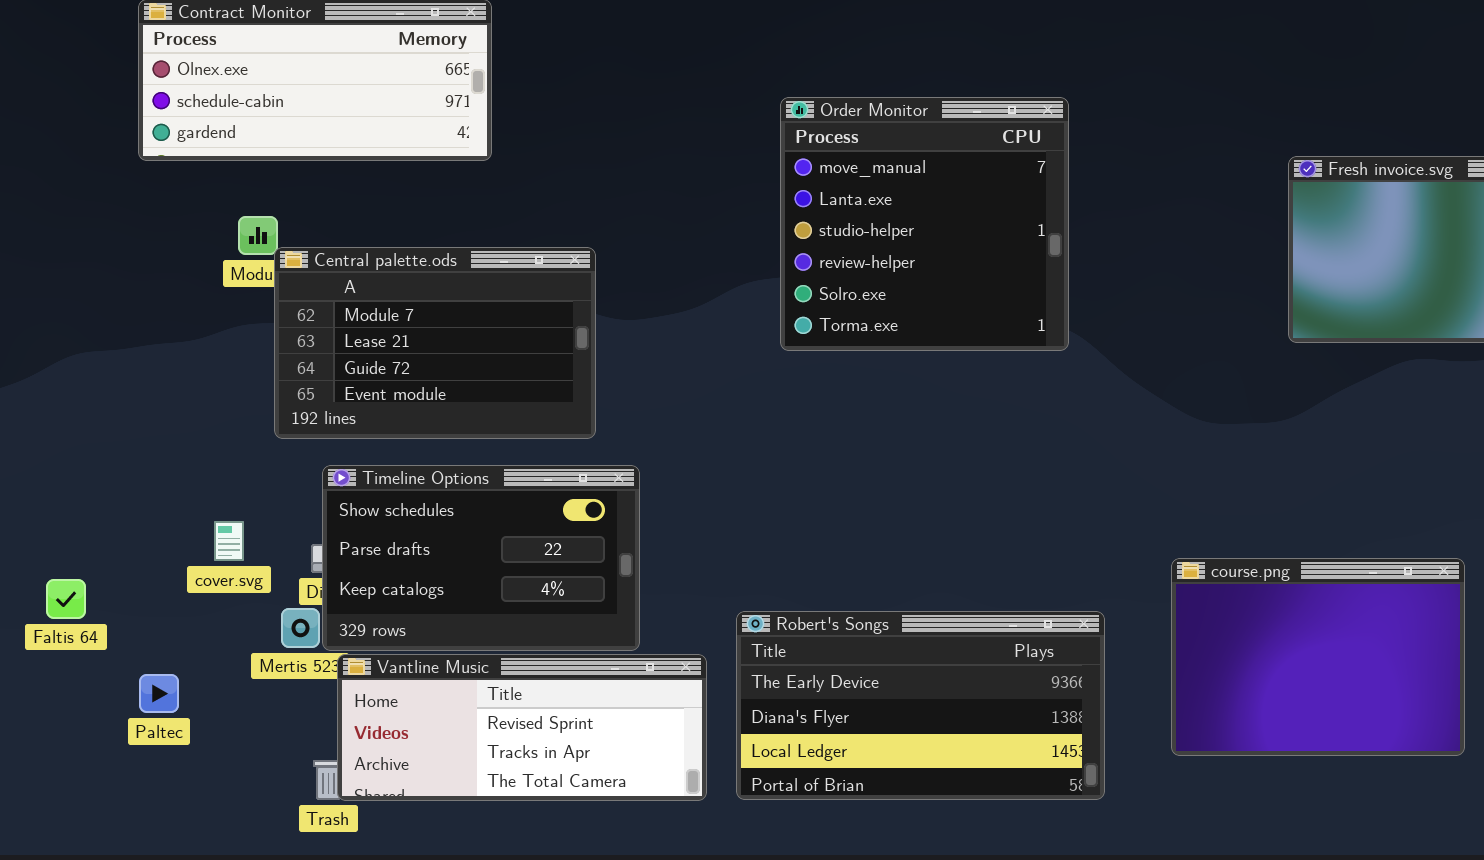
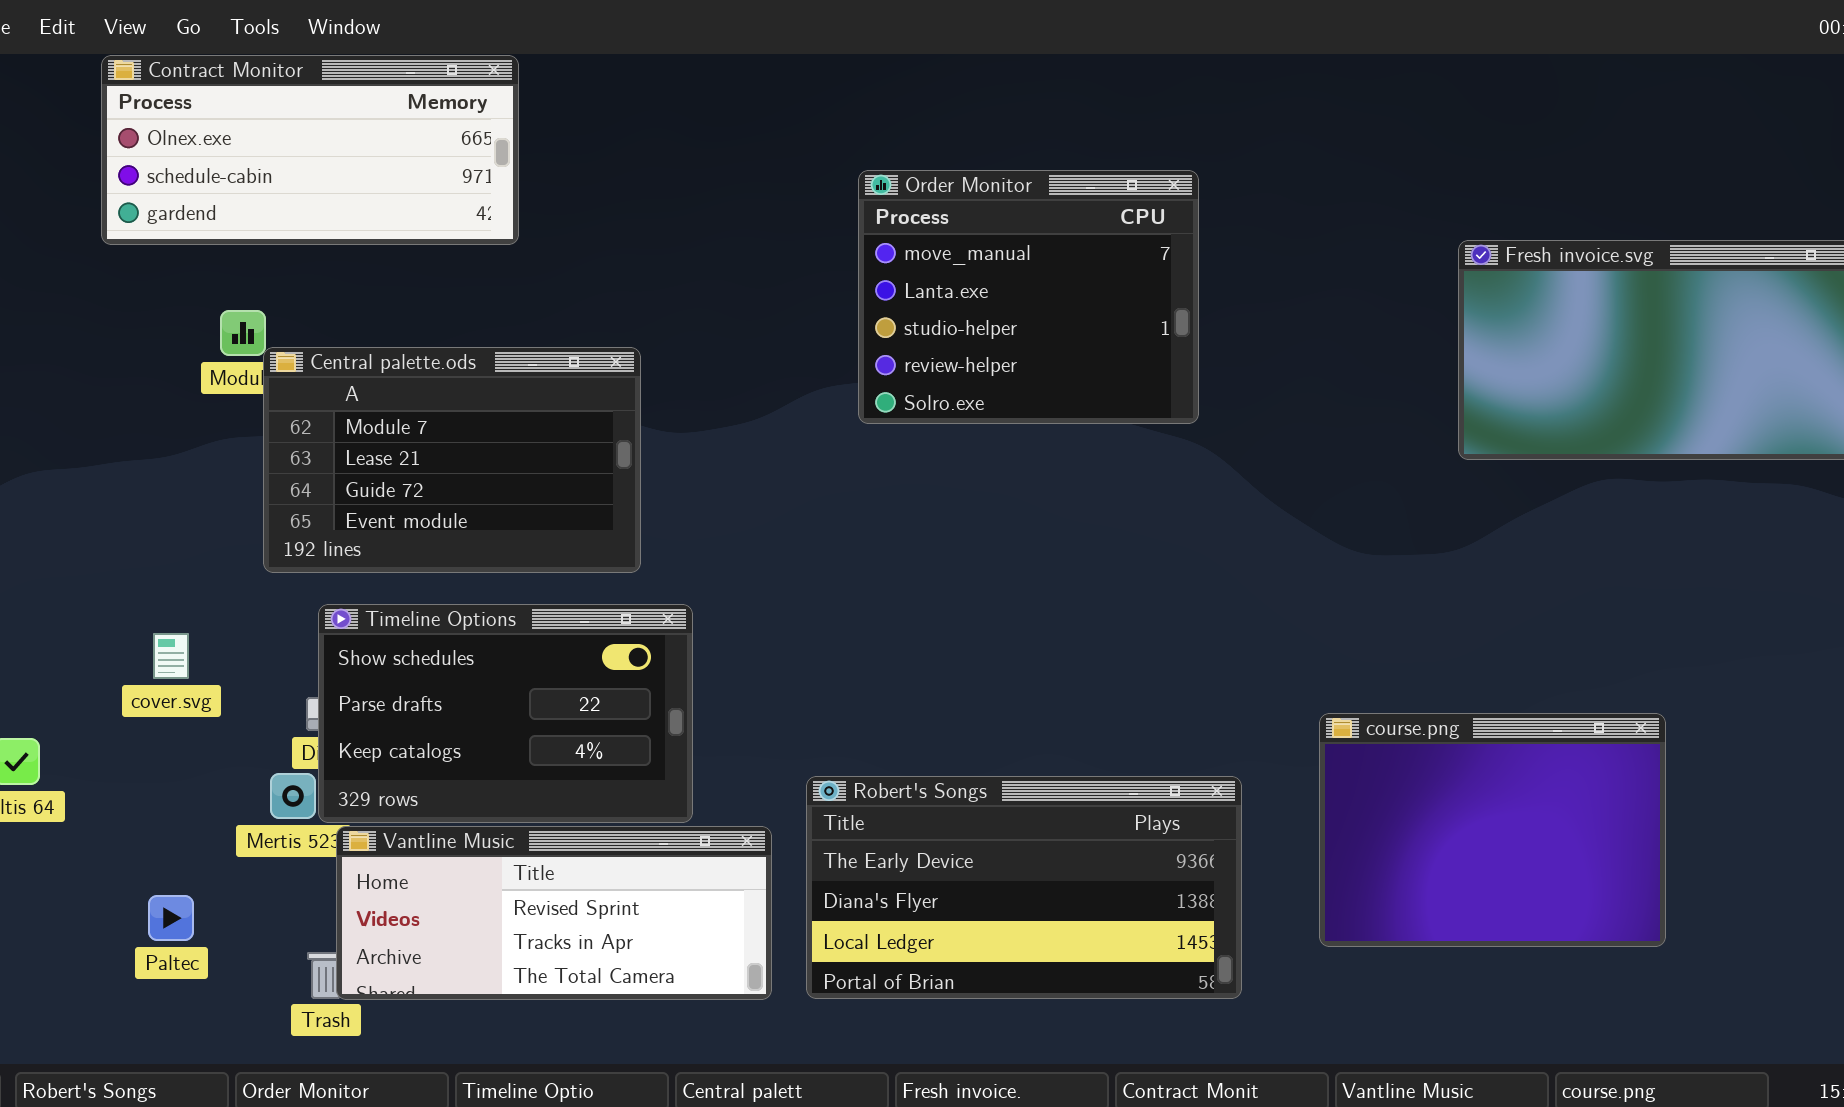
Order Monitor: [780,97,1069,351] -> [858,170,1199,424], resized
cover.svg: [214,521,244,561] -> [153,633,189,679], moved
Paltec: [139,674,179,713] -> [148,895,194,941], moved

